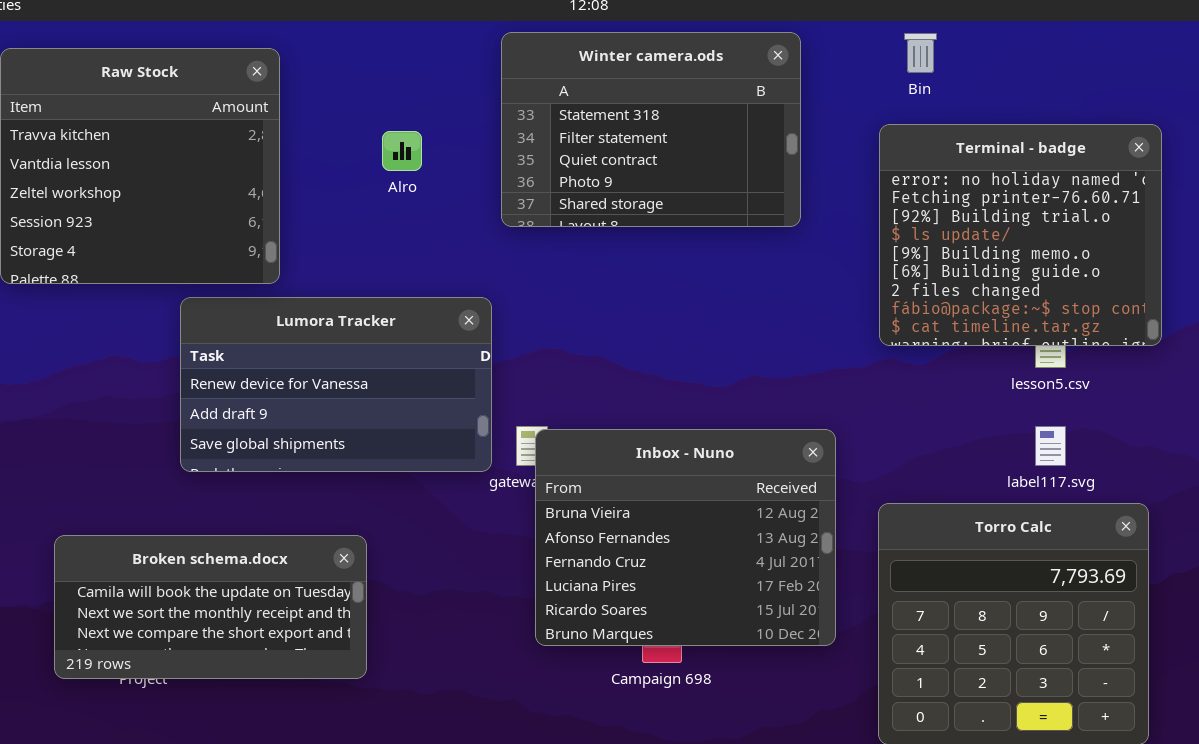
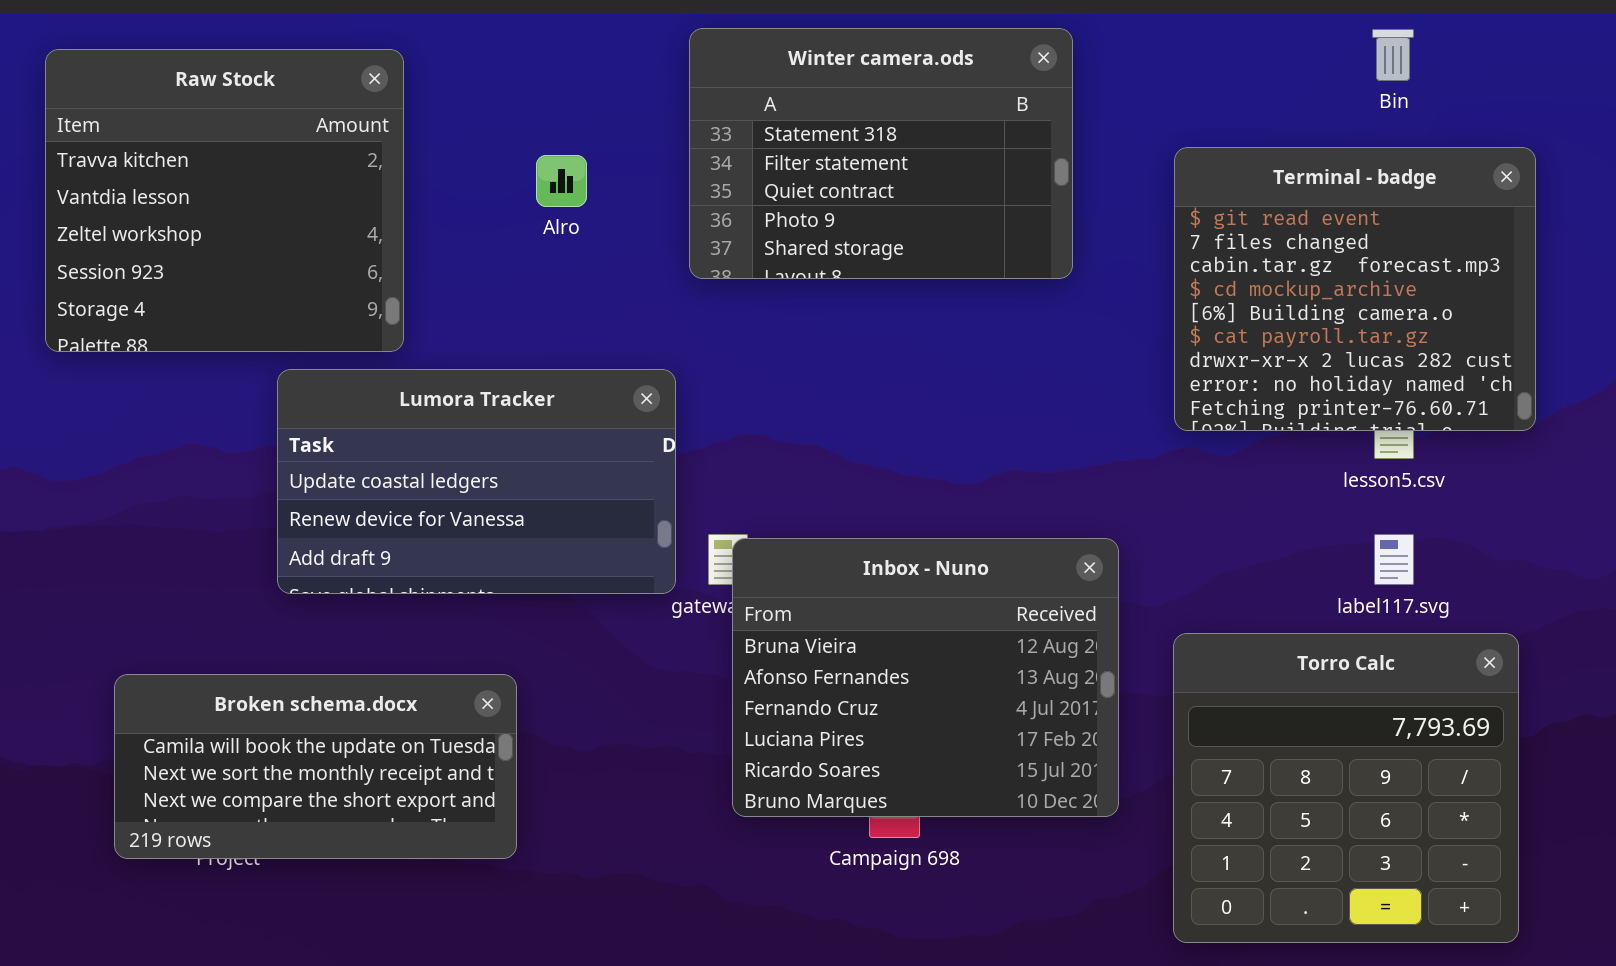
Bin: [904,33,937,73] -> [1372,29,1414,81], moved
Terminal - badge: [879,124,1162,346] -> [1174,147,1536,431], scrolled up 7 rows
Lumora Tracker: [180,297,492,472] -> [277,369,676,594], scrolled up 1 row

